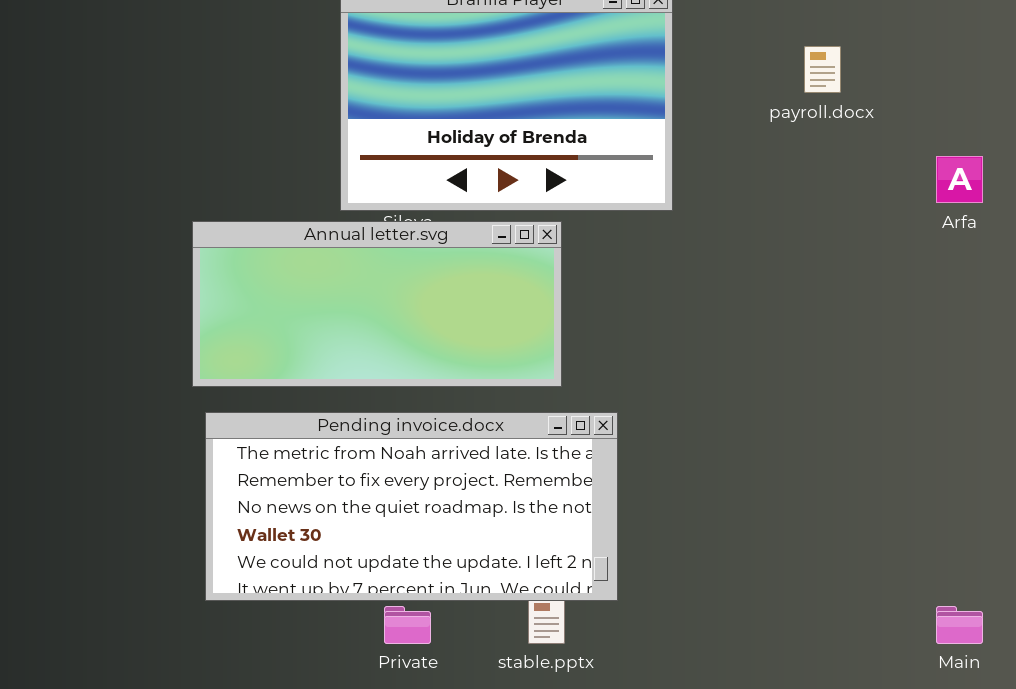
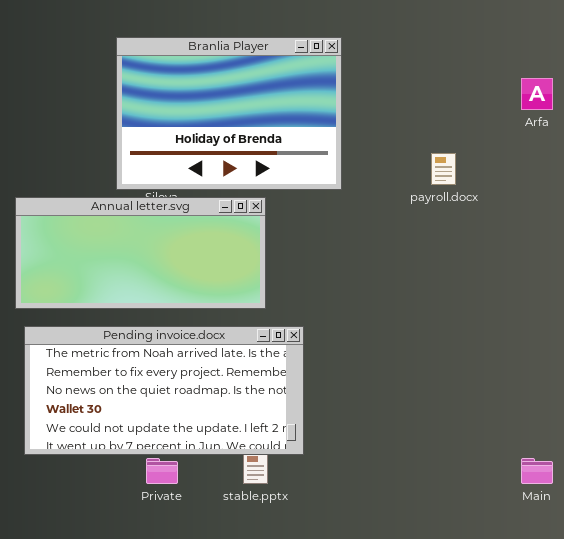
payroll.docx: [804,46,841,93] -> [431,153,456,185], moved
Arfa: [936,156,983,203] -> [521,78,553,110], moved

